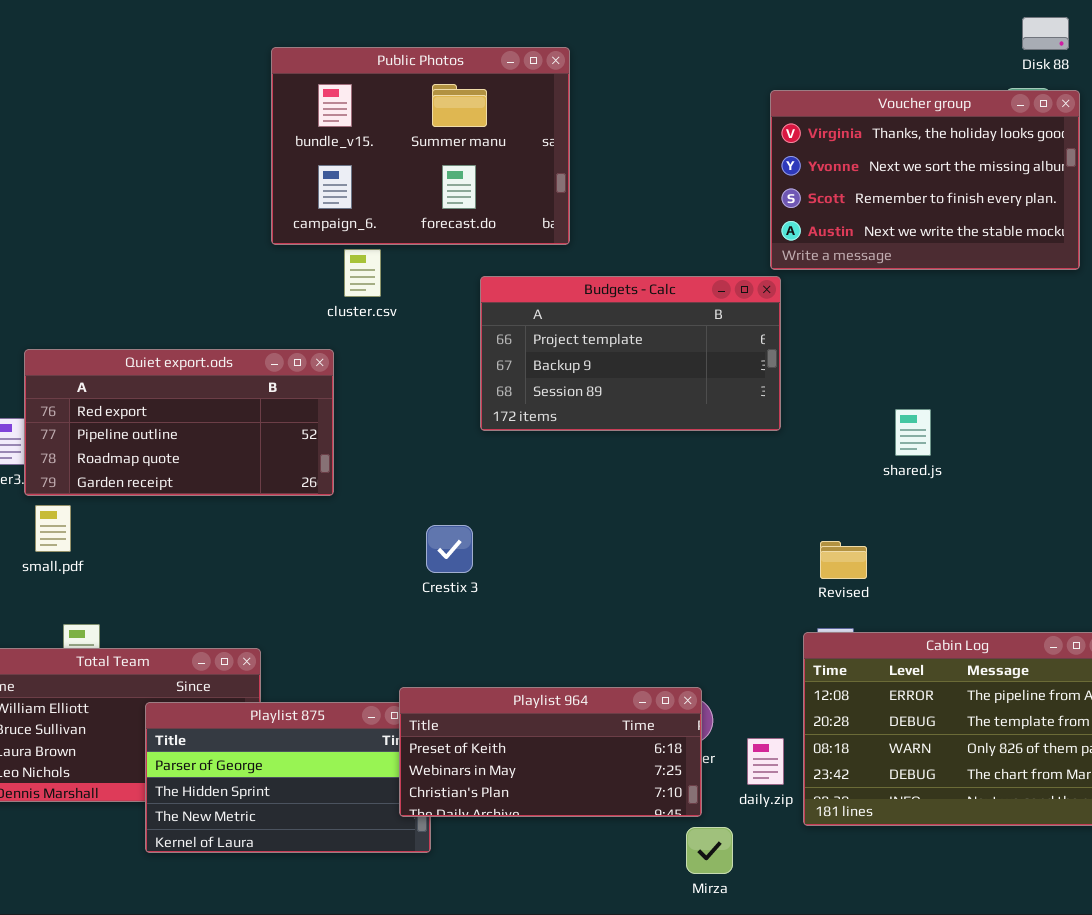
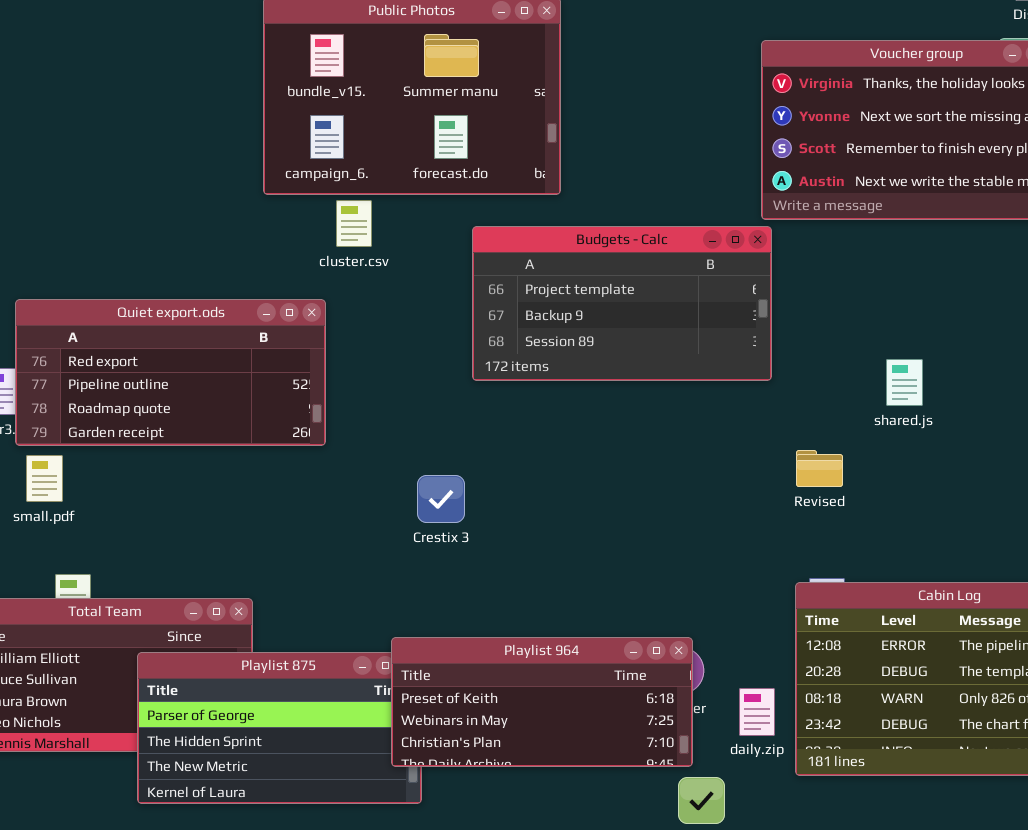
Revised: [820,541,867,579] -> [796,450,843,487], moved

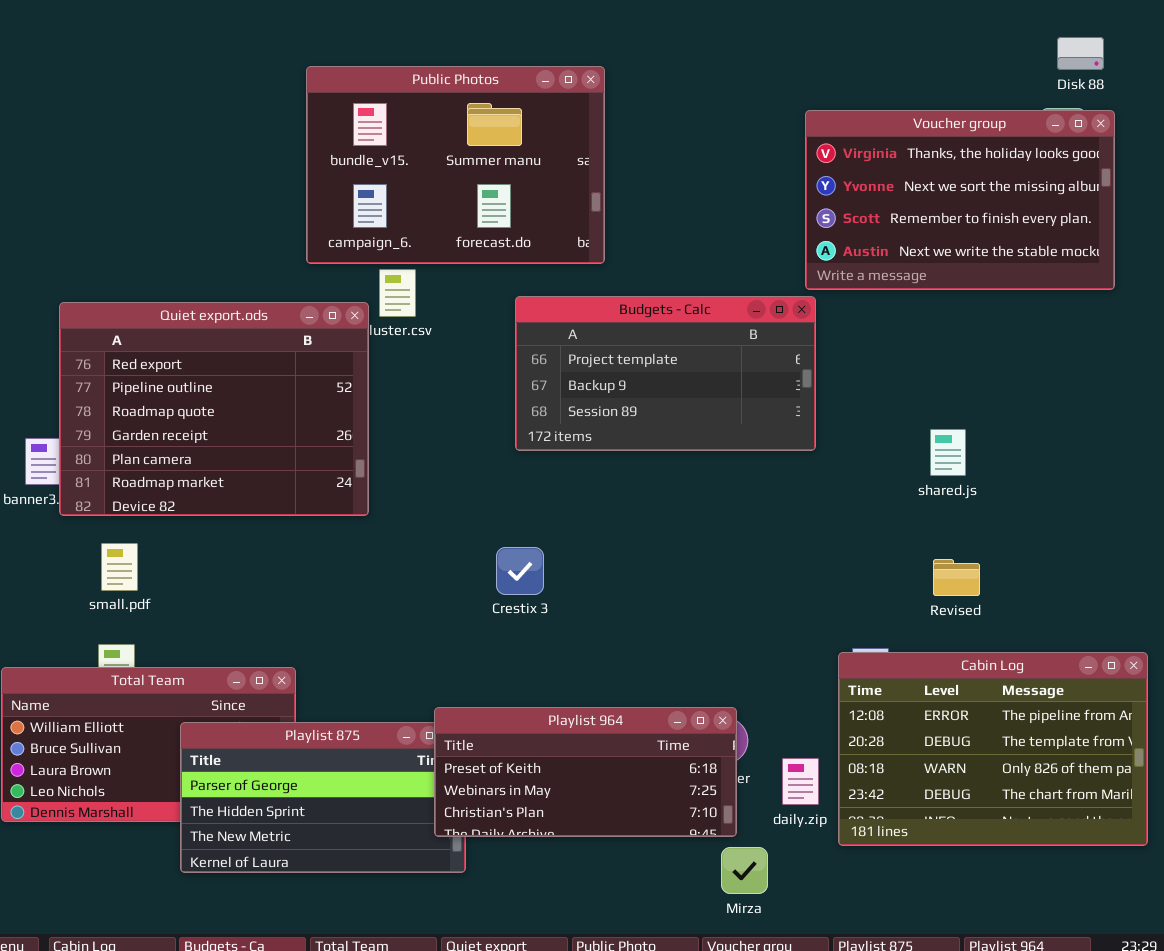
Quiet export.ods: [15,299,326,446] -> [59,302,369,516], resized
Revised: [796,450,843,487] -> [933,559,980,596], moved
small.pdf: [26,455,63,502] -> [101,543,138,591], moved
Crestix 3: [417,475,465,523] -> [496,547,544,595], moved

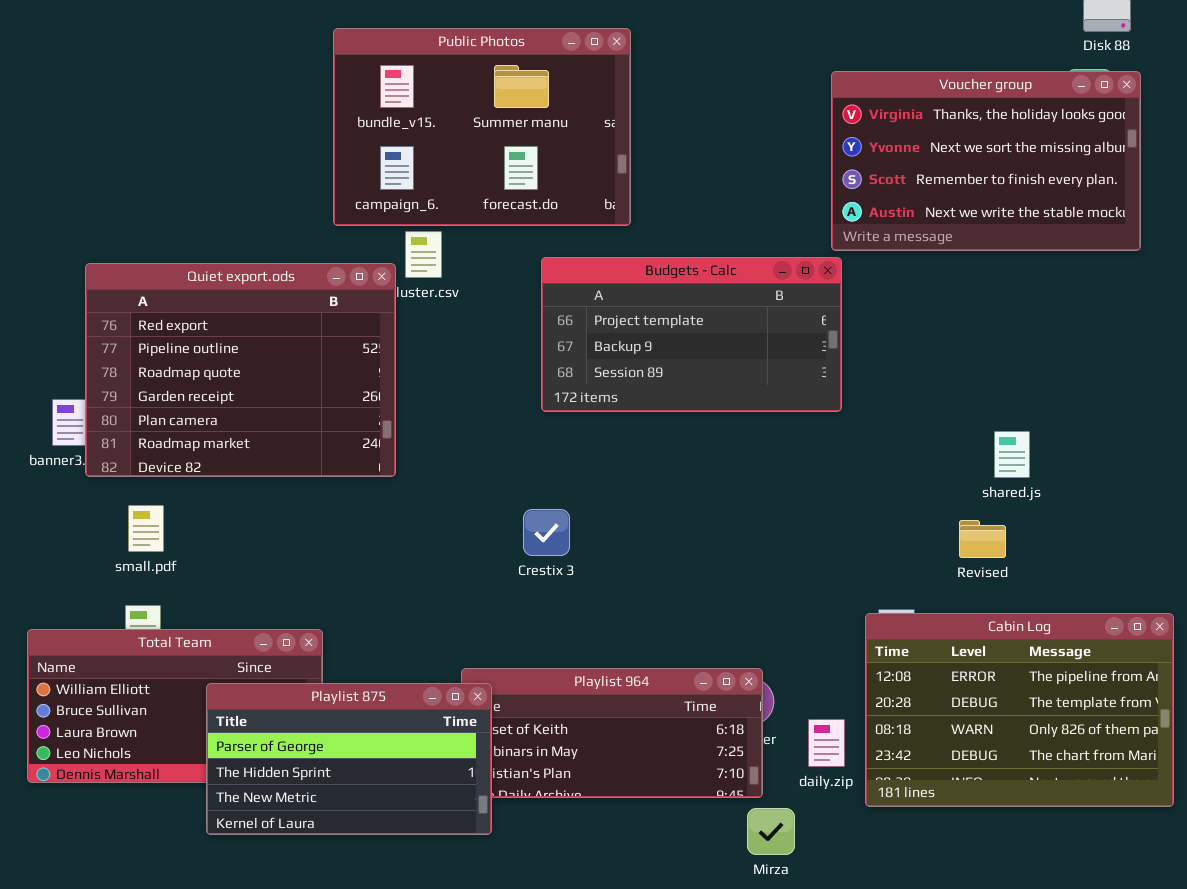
shared.js: [930,429,966,476] -> [994,431,1030,478], moved
Playlist 875: [180,722,466,873] -> [206,683,492,835], raised

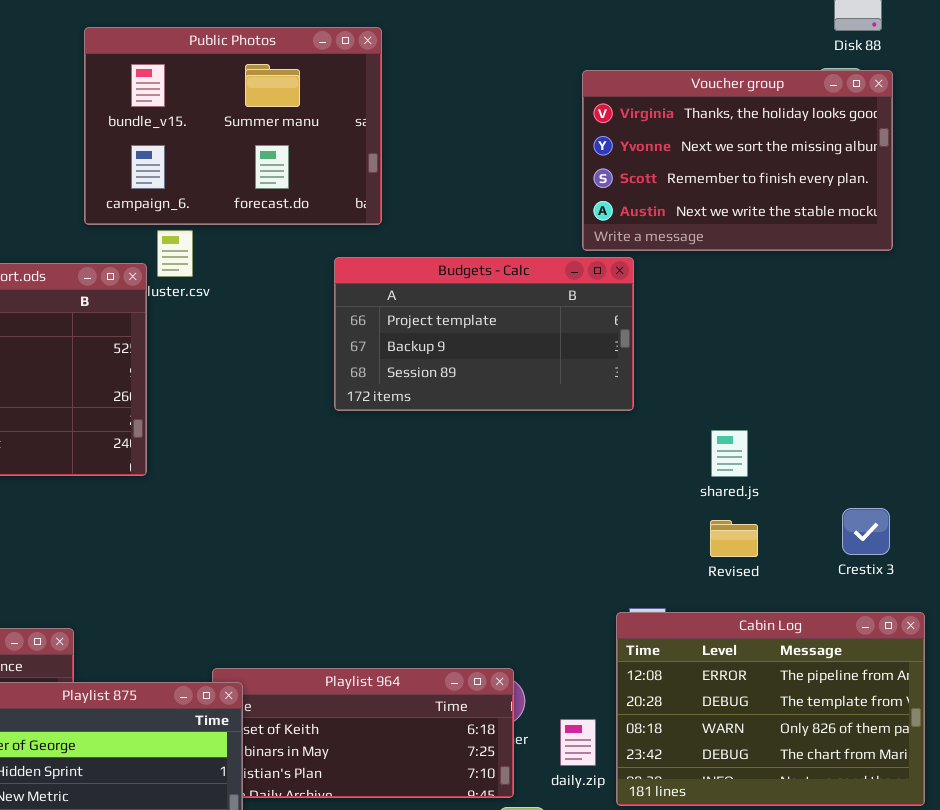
Budgets - Calc: [541,257,842,412] -> [334,257,634,411], moved
shared.js: [994,431,1030,478] -> [711,430,748,477], moved
Crestix 3: [523,509,570,556] -> [842,508,890,555], moved

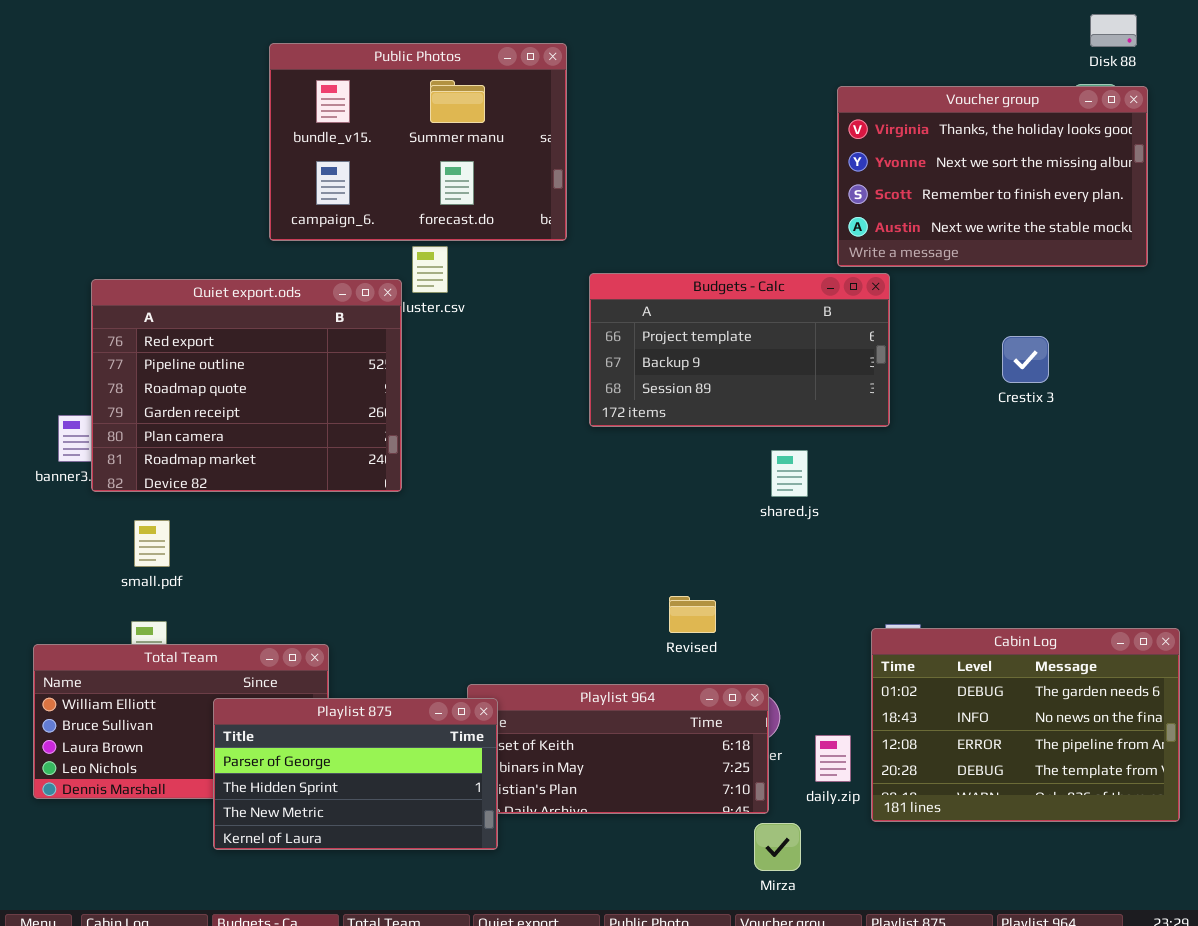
Public Photos: [84,27,382,225] -> [269,43,567,241], moved
shared.js: [711,430,748,477] -> [771,450,808,497], moved
Crestix 3: [842,508,890,555] -> [1002,336,1049,383], moved
Revised: [710,520,758,557] -> [669,596,716,633], moved
Cabin Log: [616,612,925,806] -> [871,628,1180,822], scrolled up 2 rows

